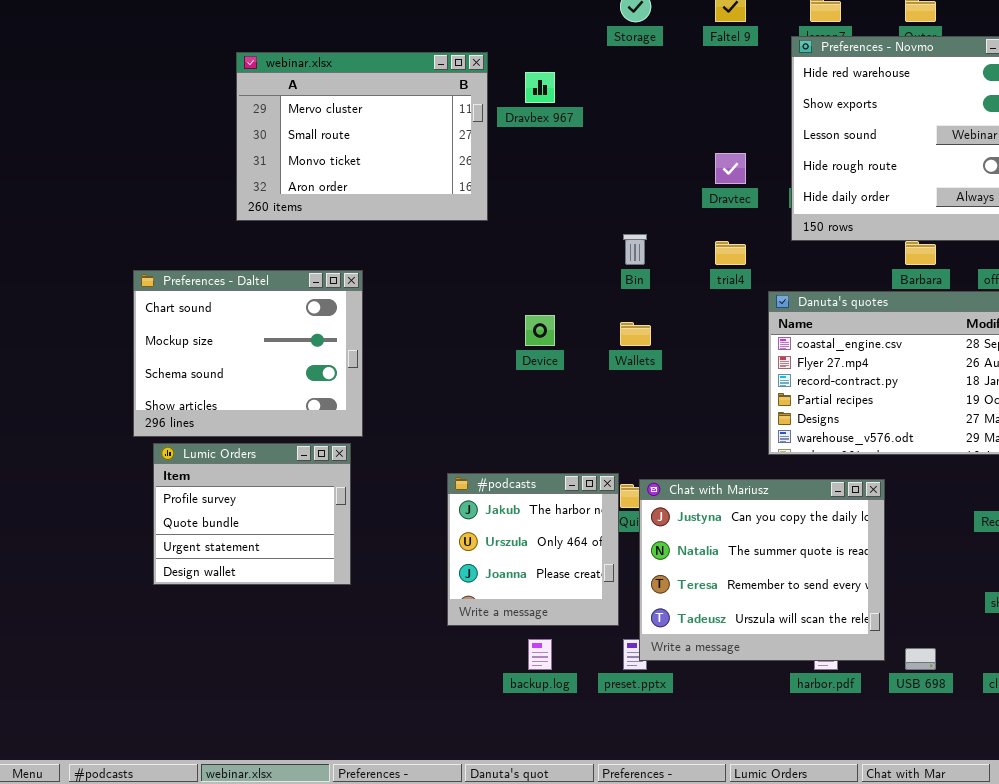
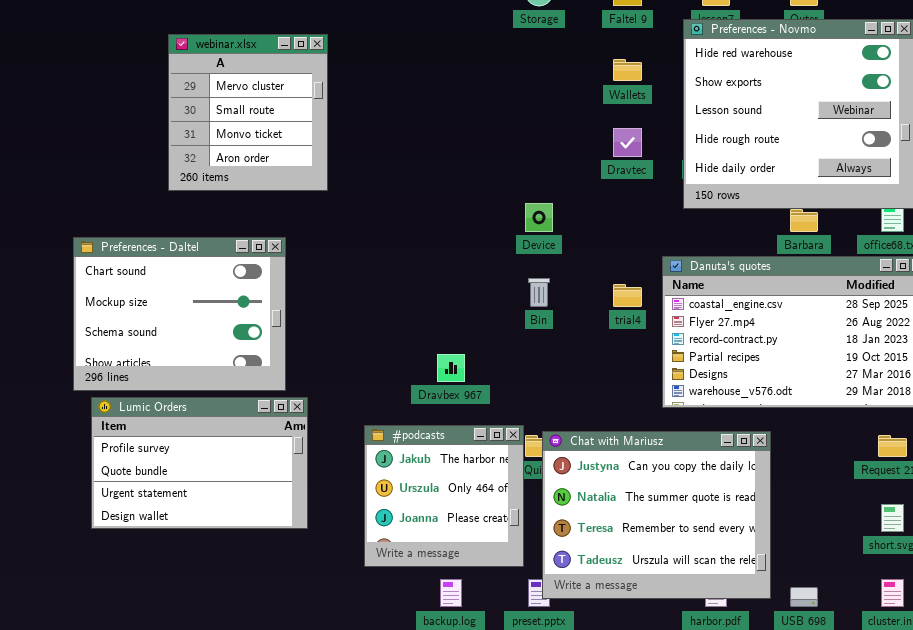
webinar.xlsx: [236,52,488,221] -> [168,34,328,191], resized
Dravbex 967: [525,72,555,103] -> [437,354,465,382], moved
Bin: [623,234,647,265] -> [528,278,550,307], moved
trial4: [715,241,746,265] -> [613,284,642,307], moved
Device: [525,315,555,346] -> [525,203,553,232], moved
Wallets: [620,322,651,346] -> [613,59,642,81], moved
Lumic Orders: [153,443,351,585] -> [91,397,308,529], resized

